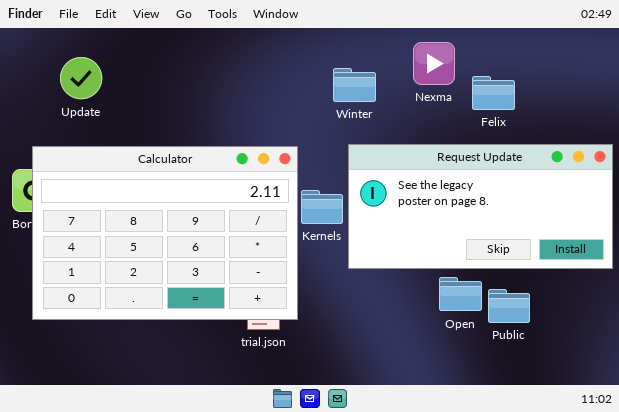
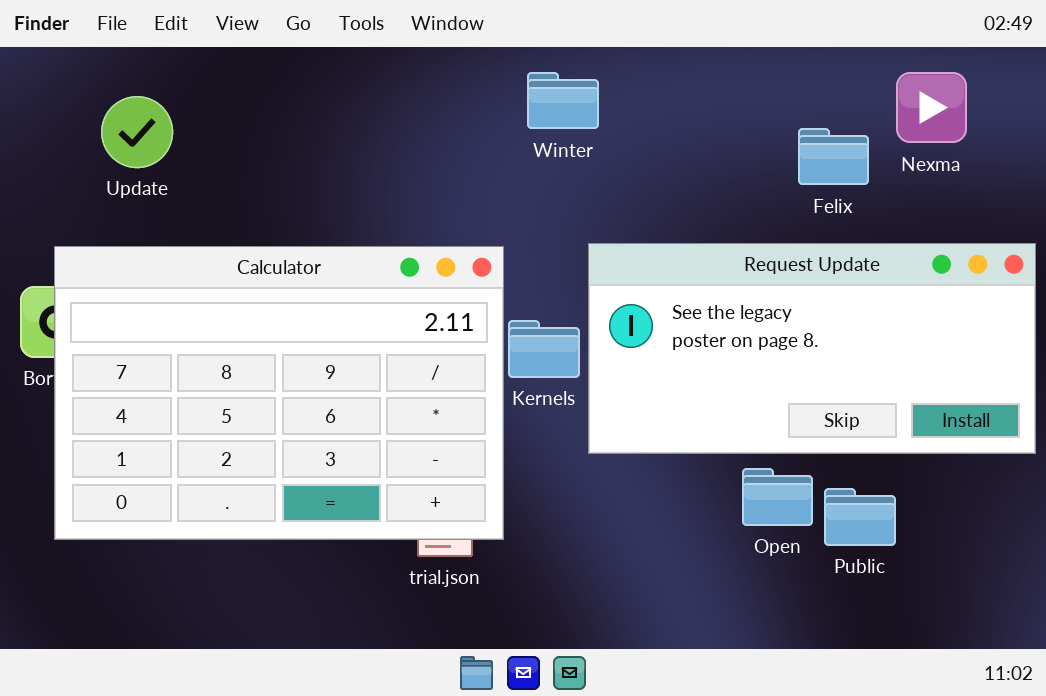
Nexma: [413,42,455,85] -> [896,72,967,143], moved
Winter: [333,68,376,102] -> [527,72,599,129], moved

